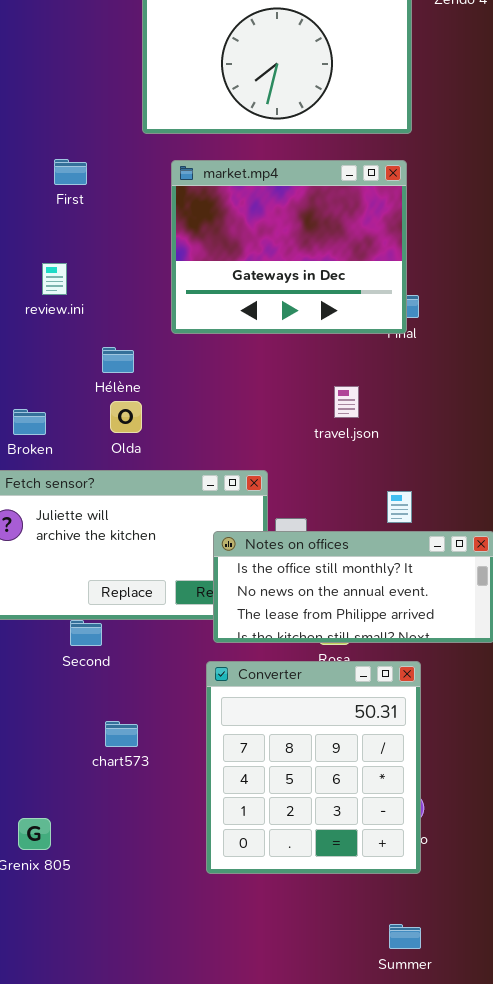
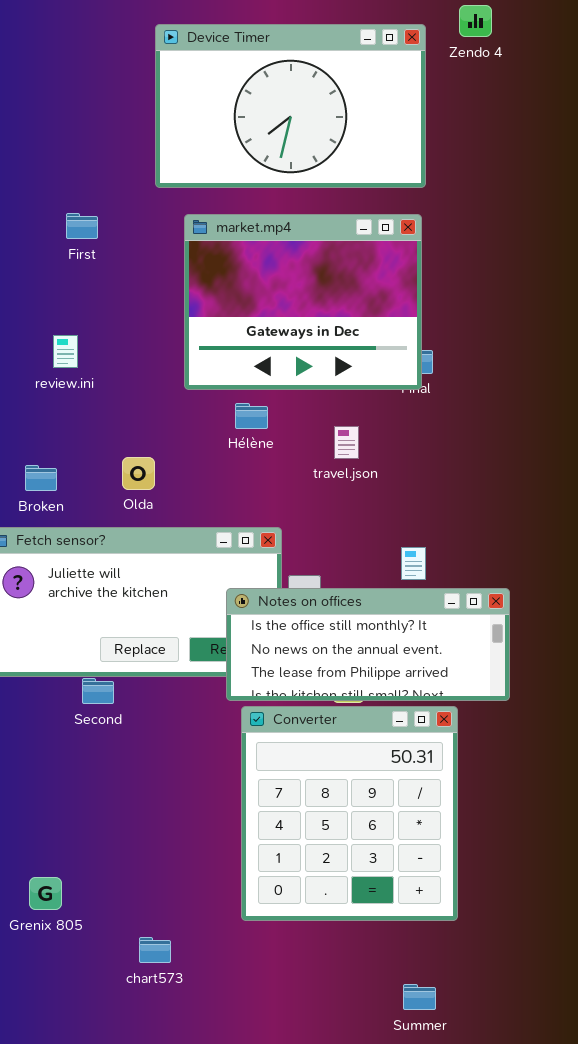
review.ini: [42,263,67,295] -> [53,335,78,368], moved
Hélène: [102,347,134,373] -> [235,403,268,429], moved
travel.json: [334,386,359,418] -> [334,426,359,459], moved
Converter: [206,661,421,874] -> [241,706,458,921], moved
chart573: [105,721,138,747] -> [139,937,171,963], moved

